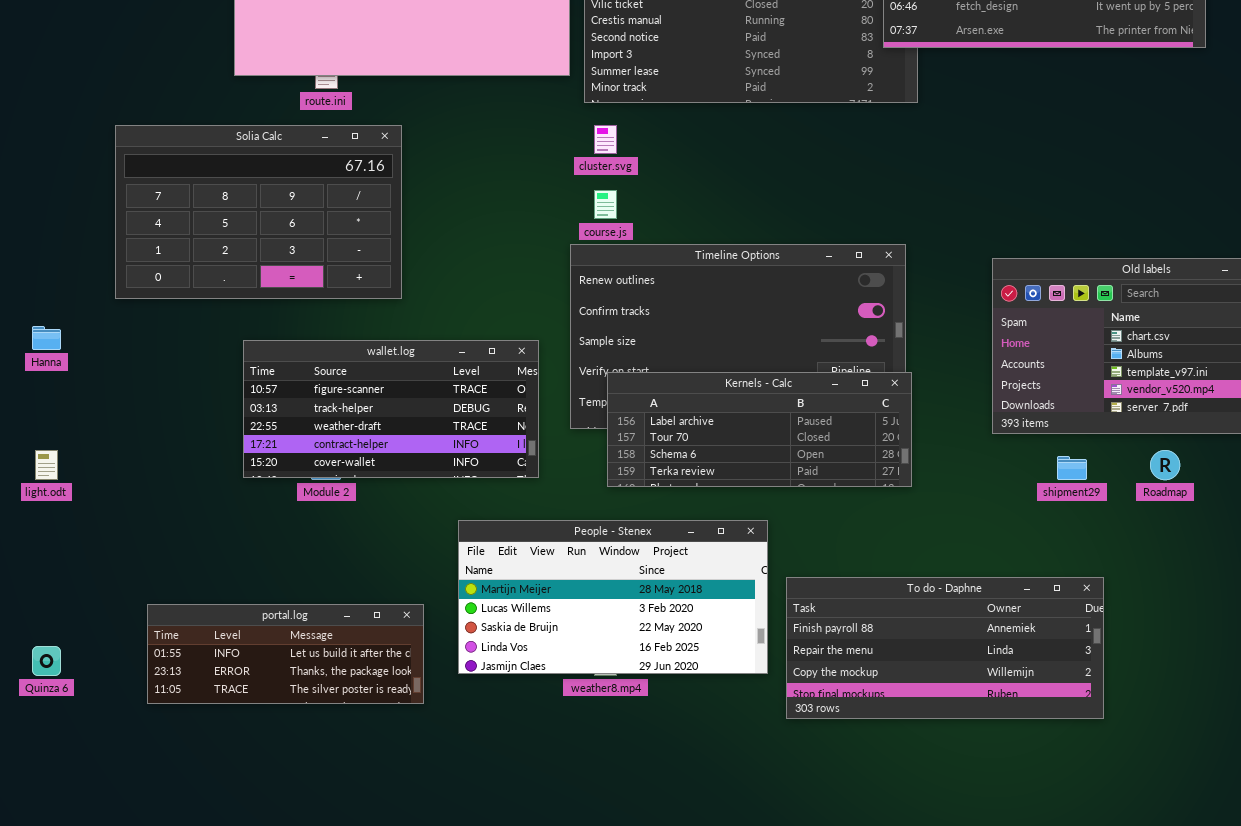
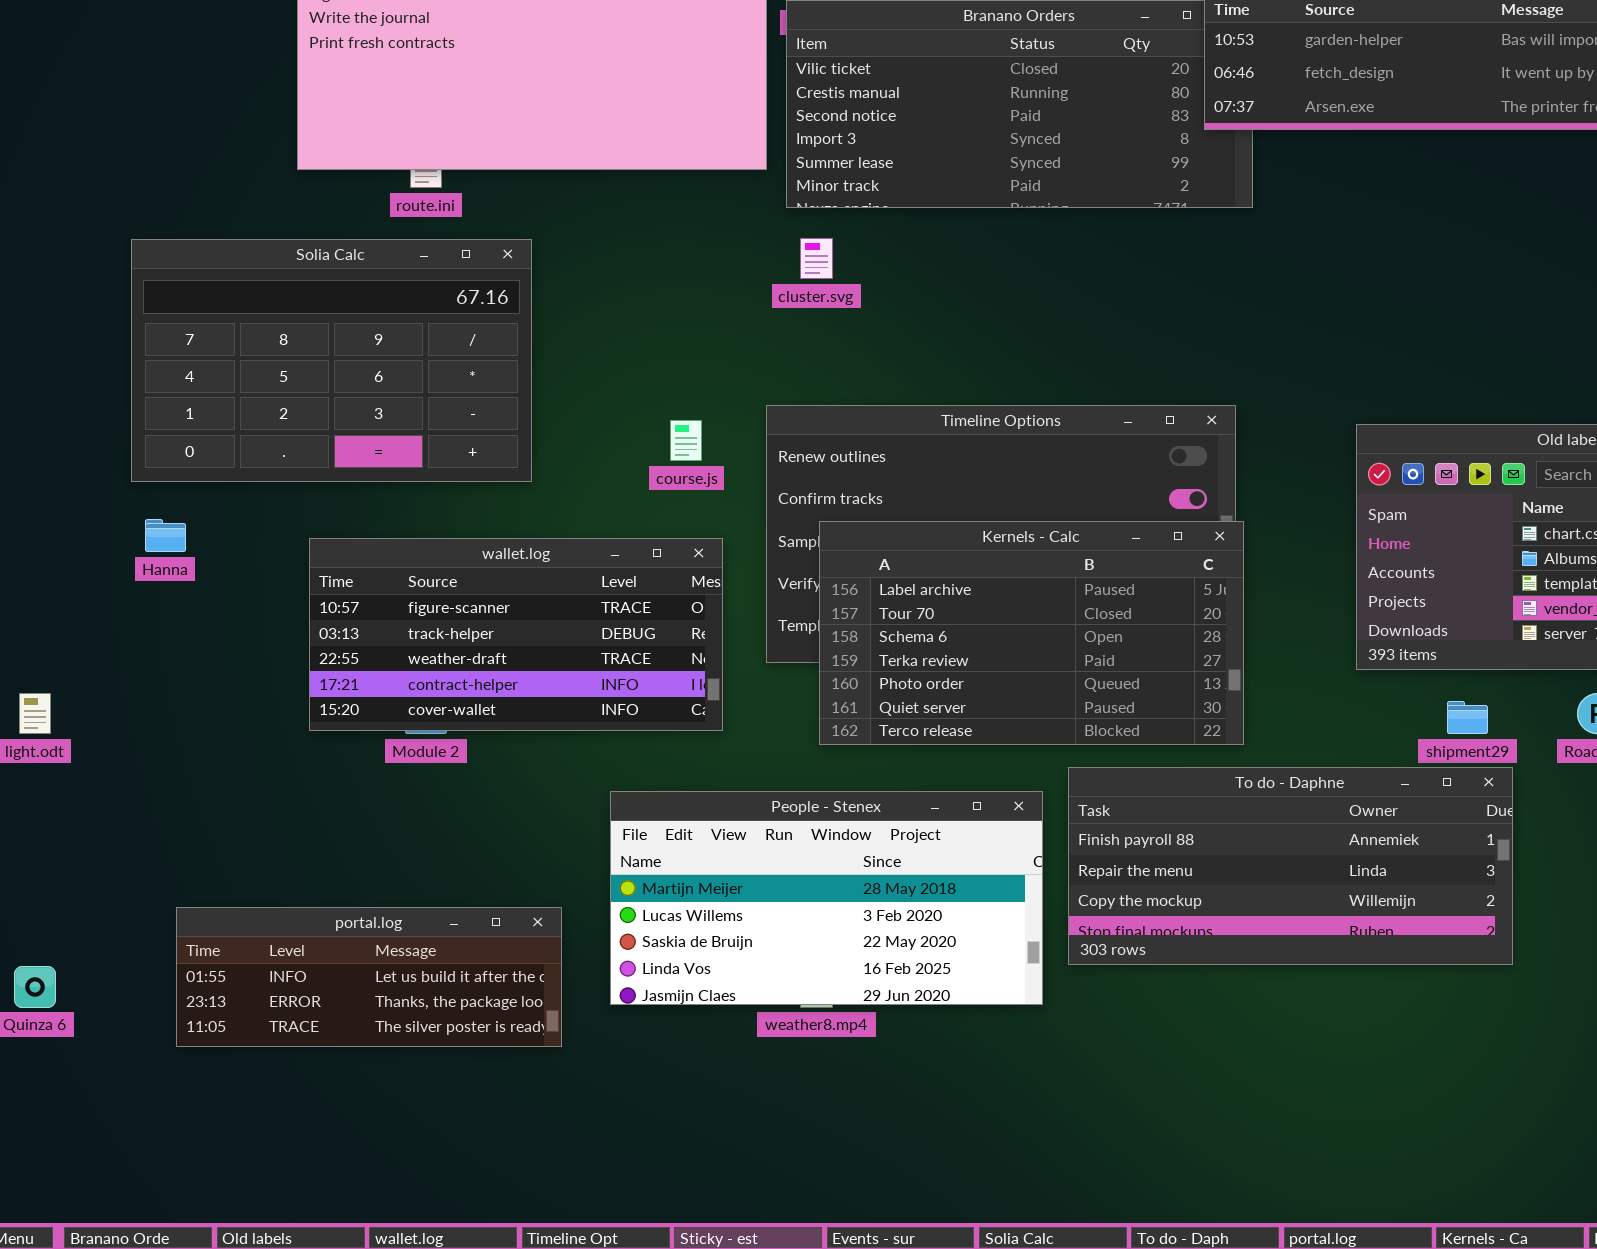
course.js: [594,190,617,219] -> [670,420,702,461], moved
Hanna: [32,326,61,350] -> [145,519,186,552], moved
Kernels - Calc: [607,372,912,487] -> [819,521,1244,745], resized
To do - Daphne: [786,577,1104,719] -> [1068,767,1513,965], moved

